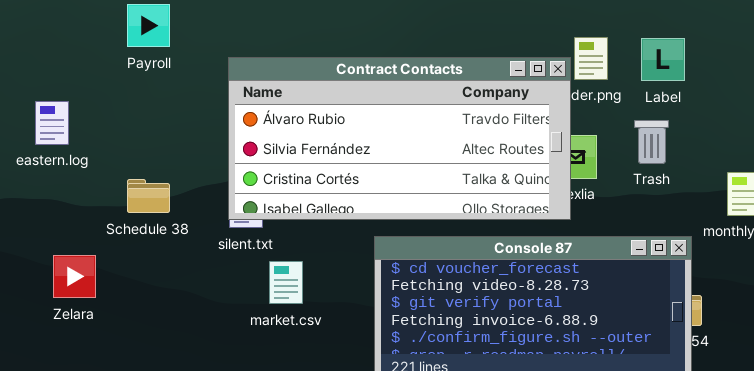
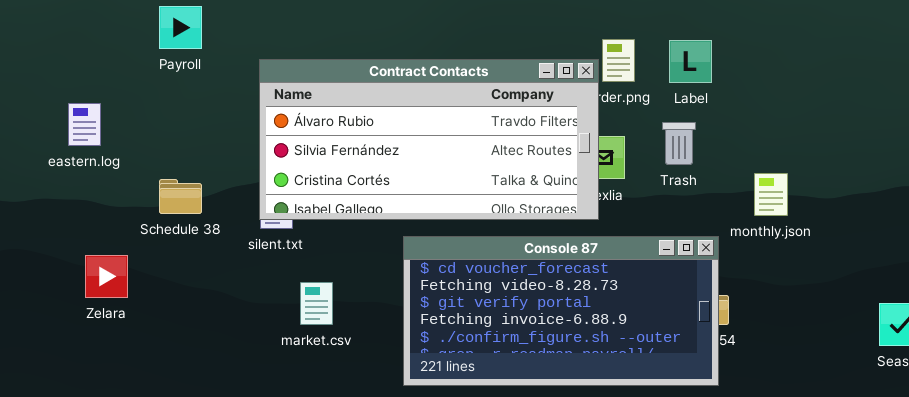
market.csv: [269,261,303,304] -> [300,282,333,325], moved

